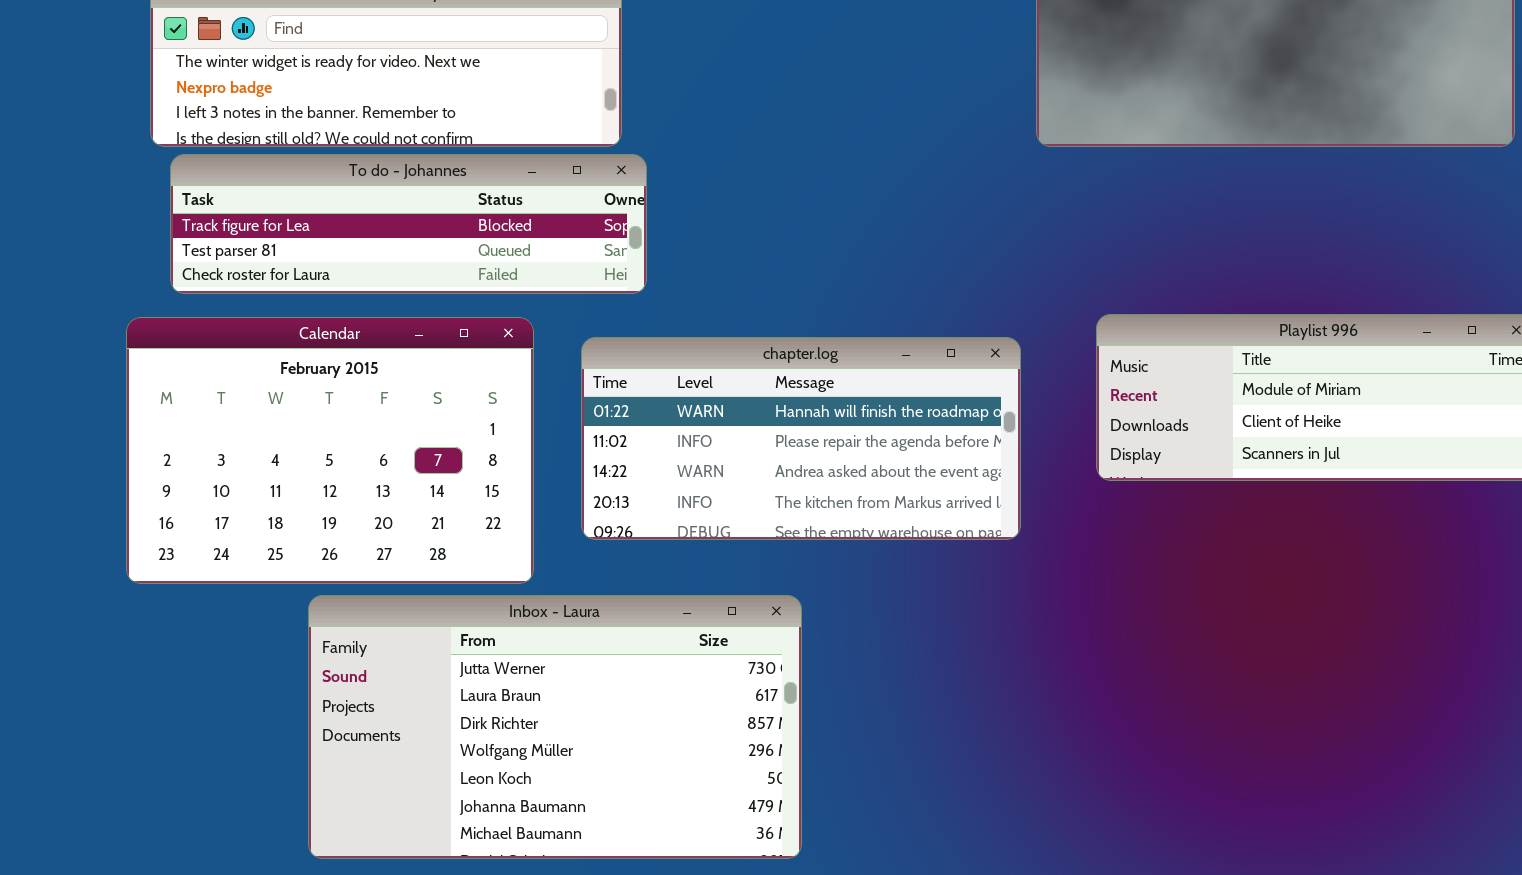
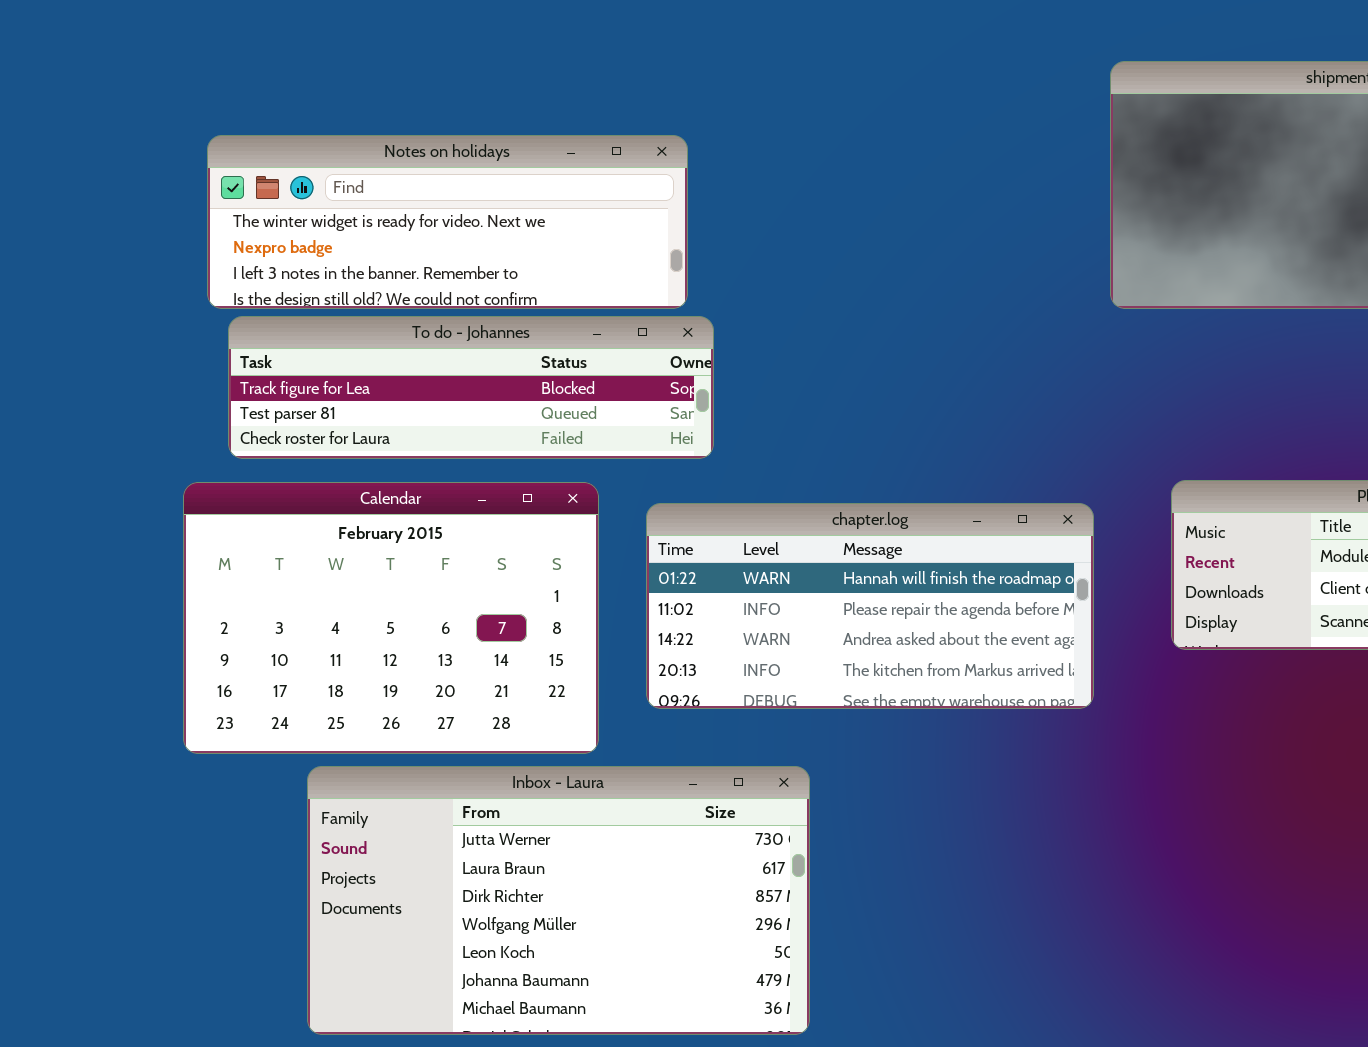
Inbox - Laura: [308,595,802,859] -> [307,766,810,1035], moved

